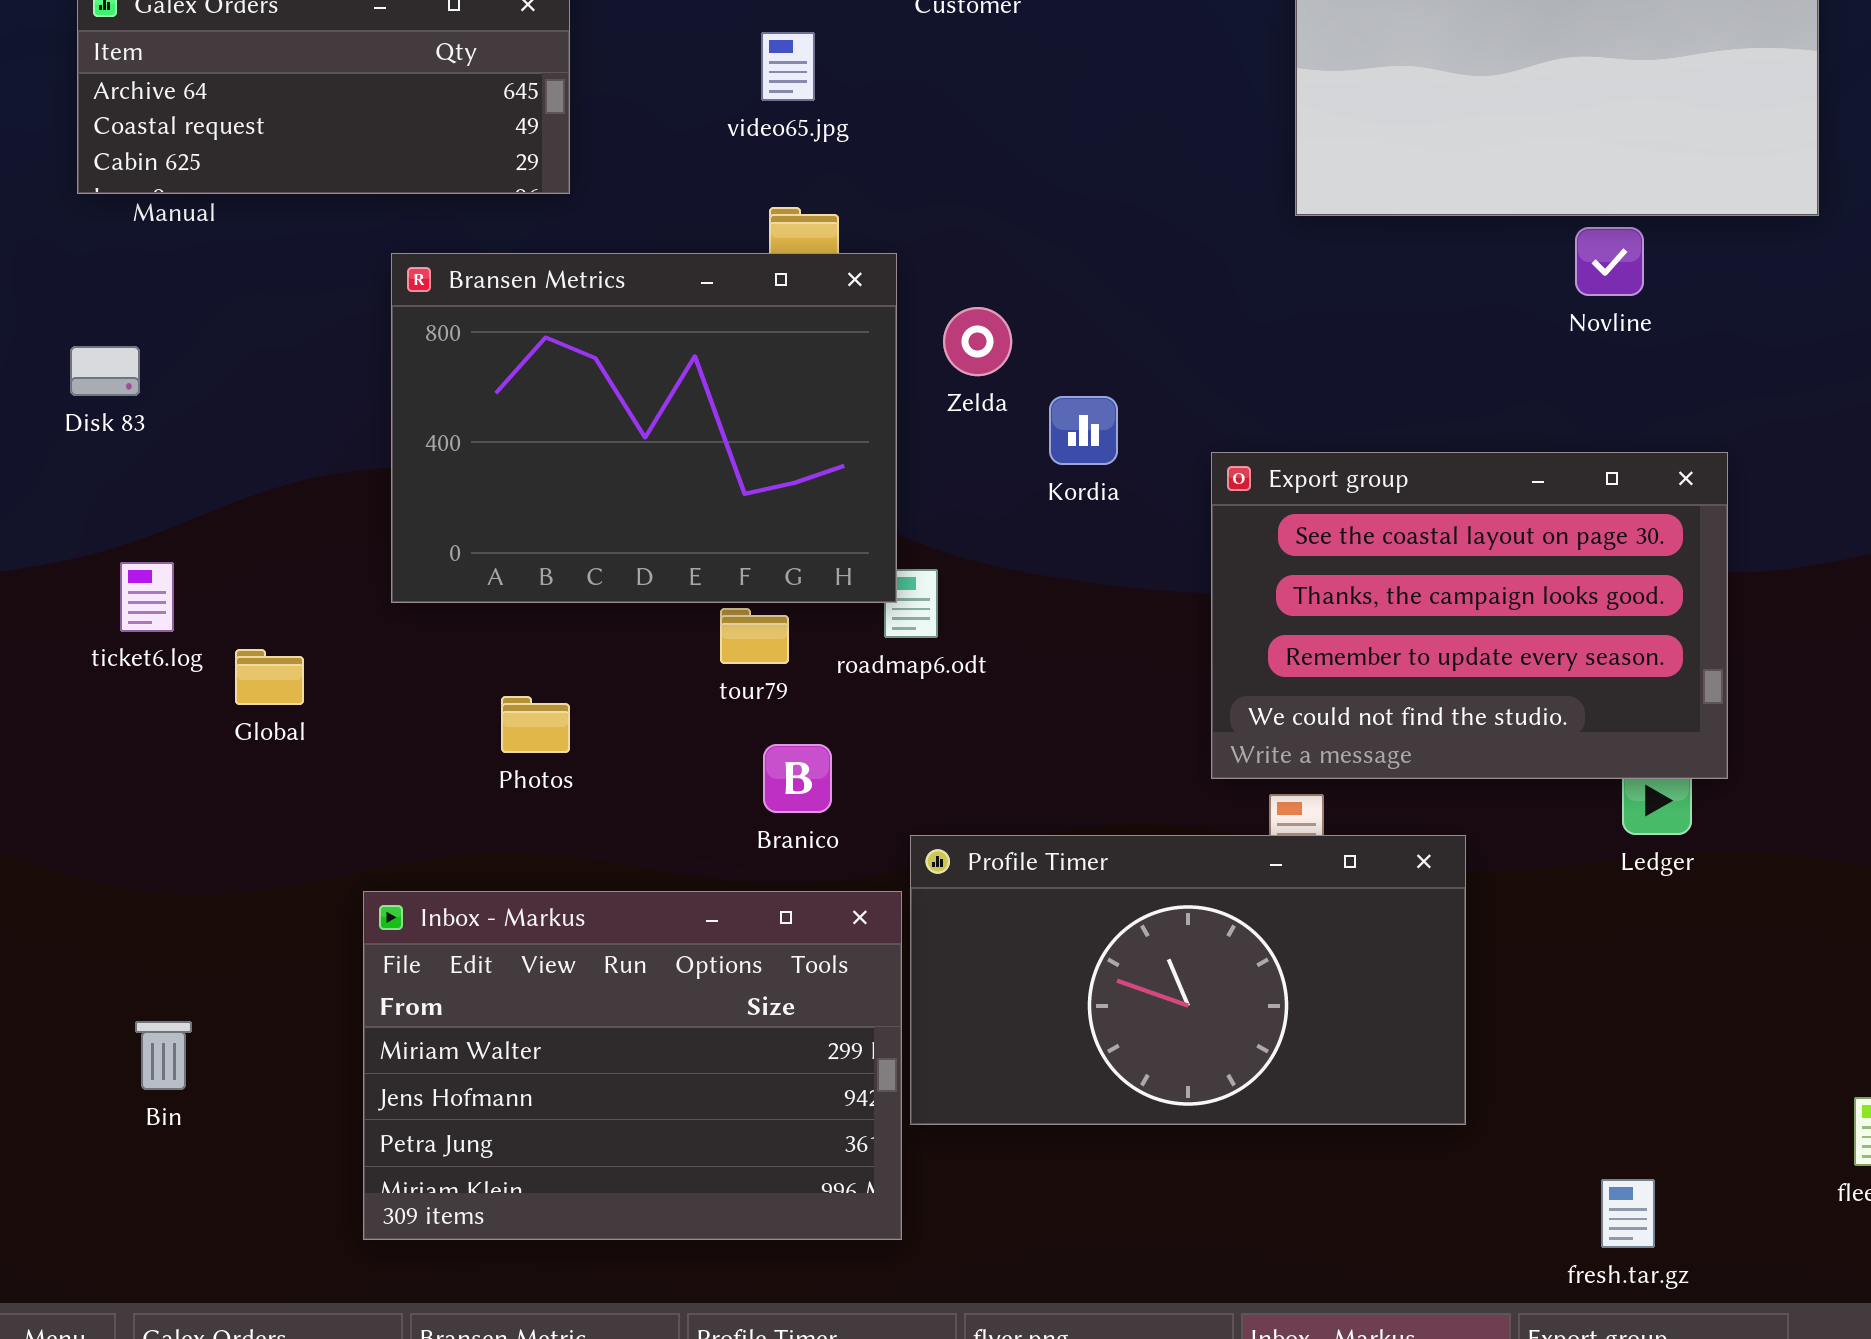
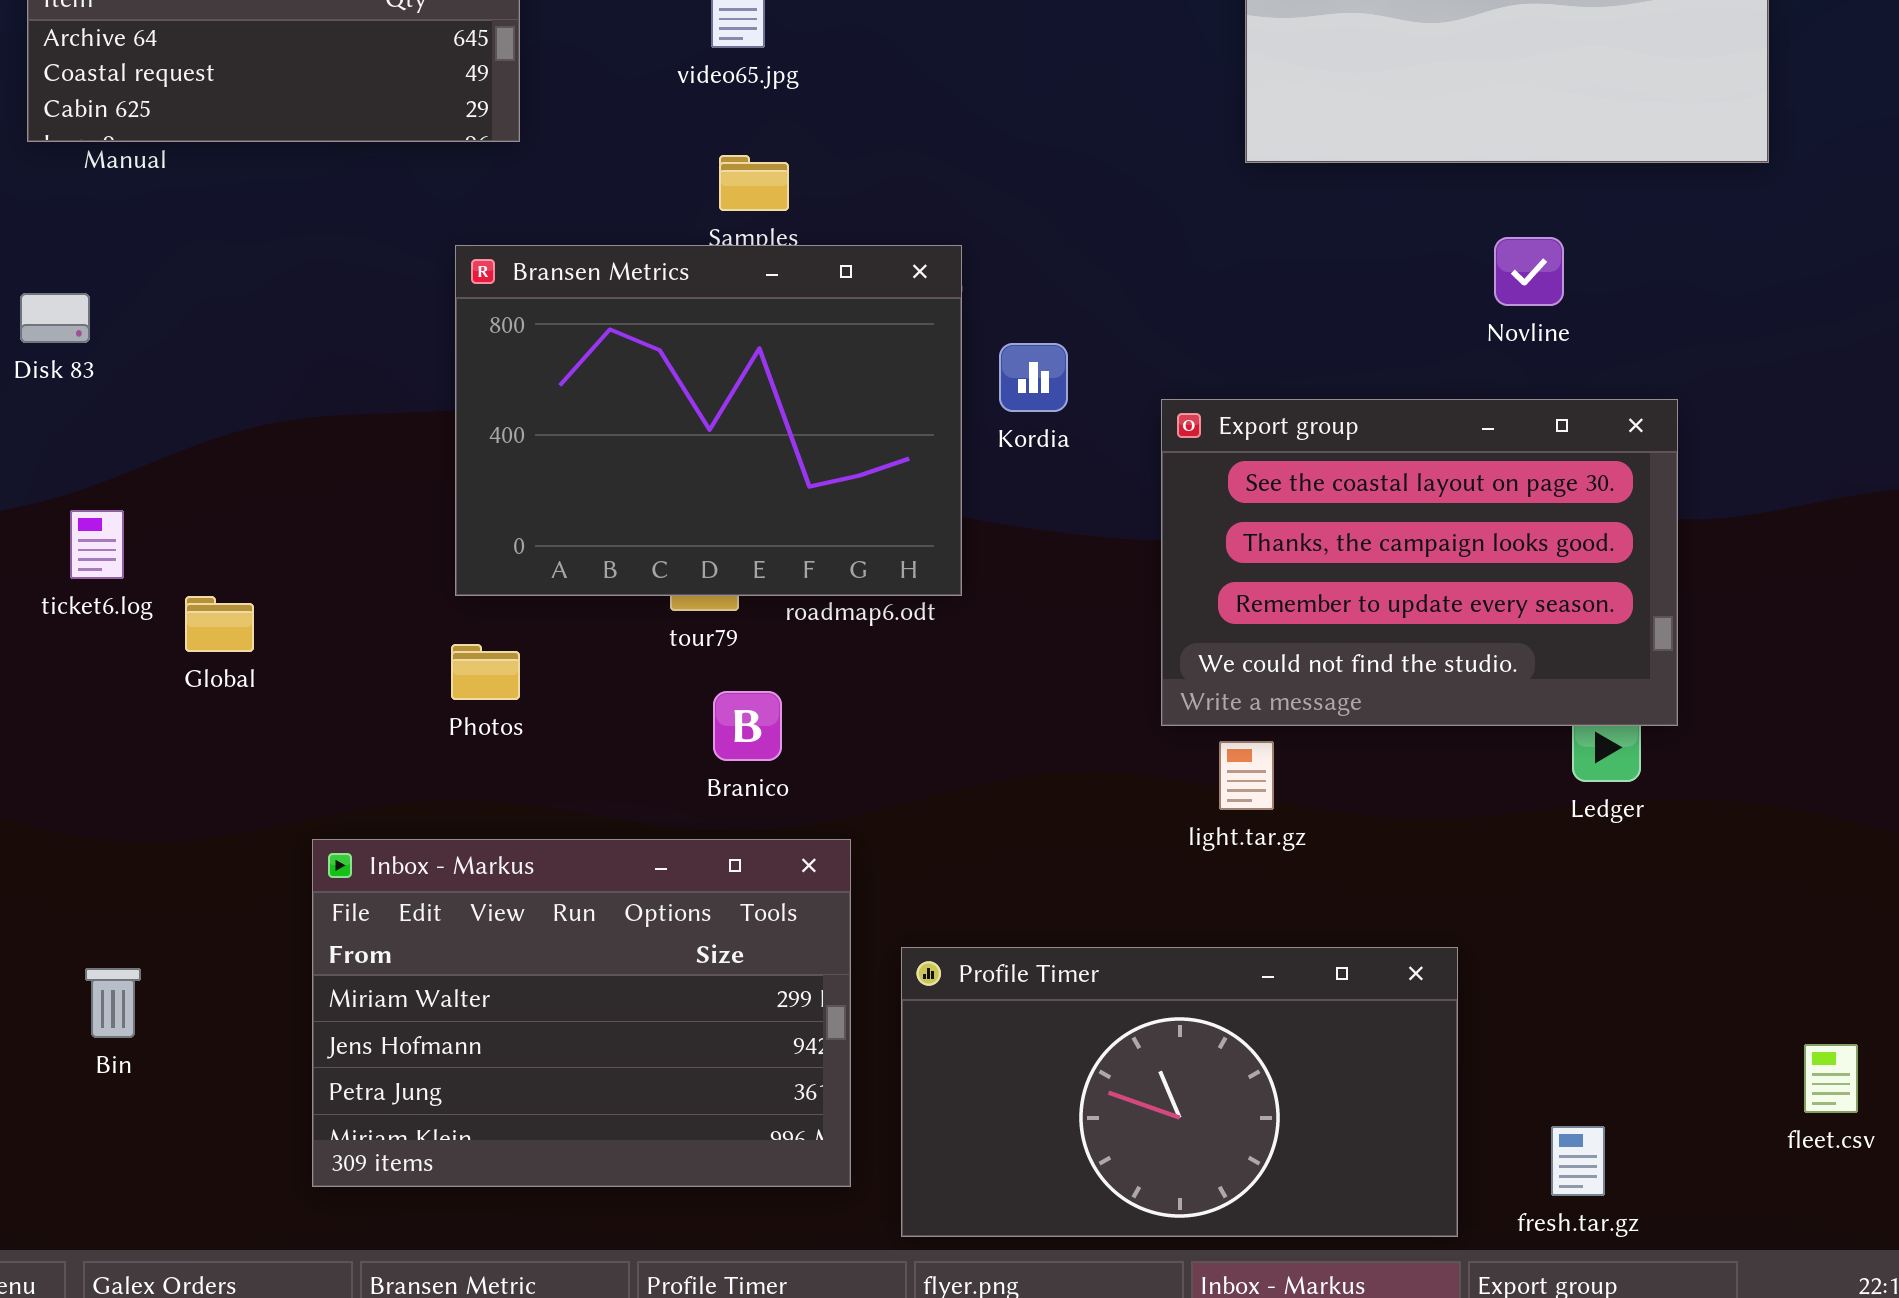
Novline: [1575,227,1644,296] -> [1494,237,1564,306], moved
Bransen Metrics: [391,253,897,603] -> [455,245,962,596], moved
Profile Timer: [910,835,1466,1125] -> [901,947,1458,1237], moved

